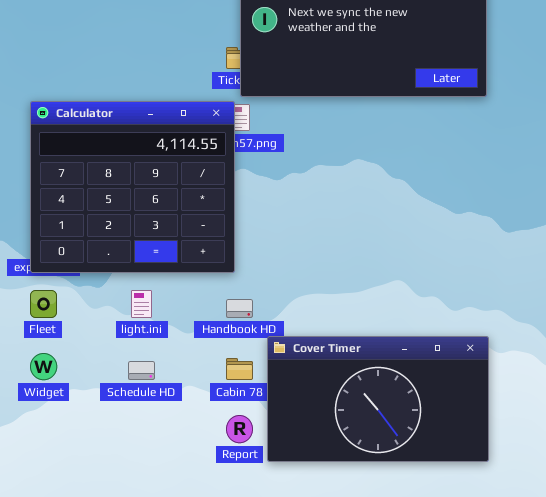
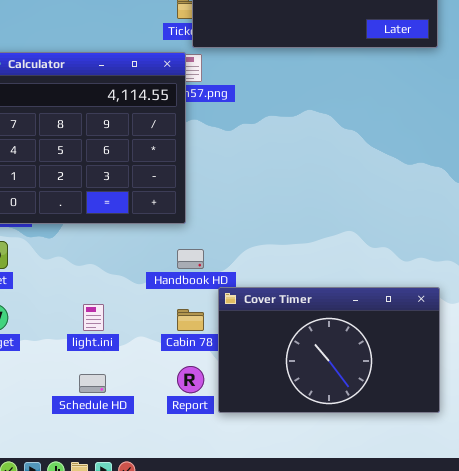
light.ini: [131,290,152,318] -> [83,304,104,331], moved
Schedule HD: [128,361,155,380] -> [79,374,106,393], moved

